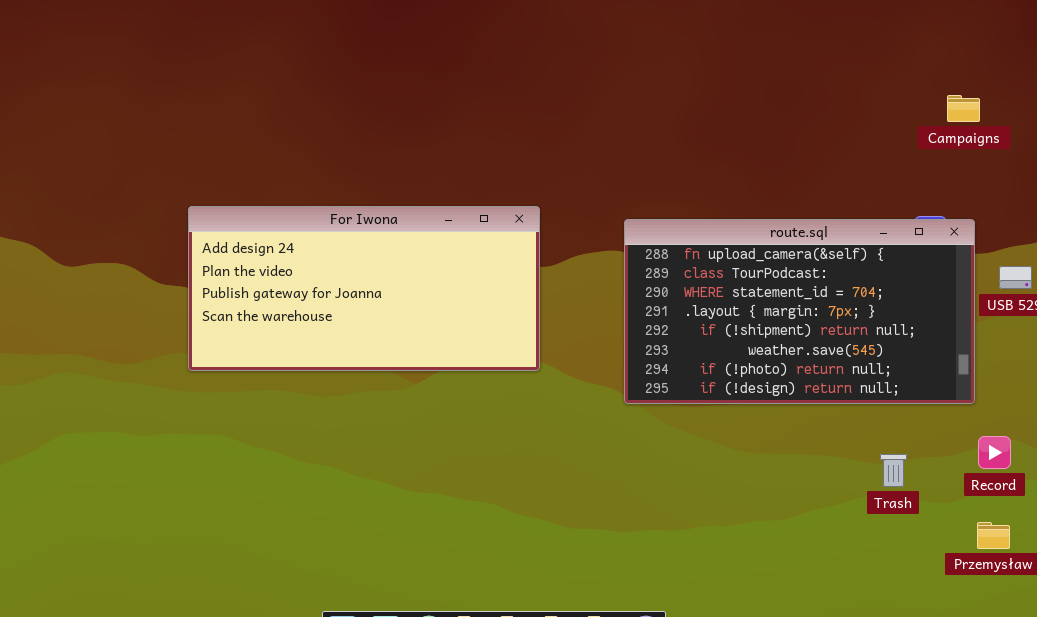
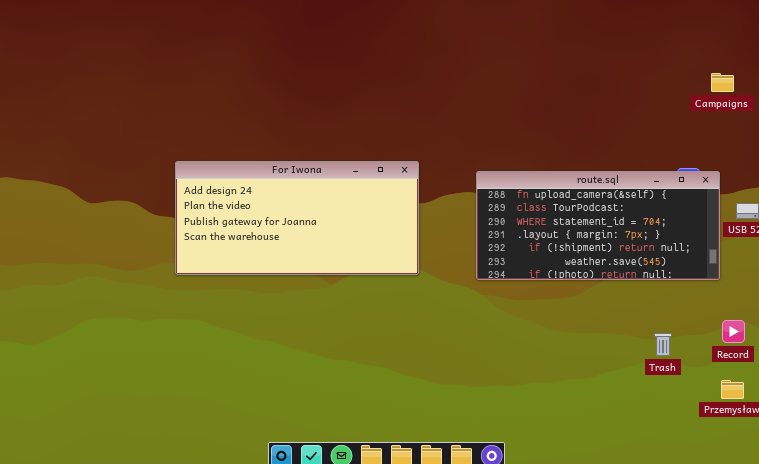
Campaigns: [947,95,980,122] -> [711,73,734,92], moved
route.sql: [624,219,975,404] -> [476,171,720,280], resized

